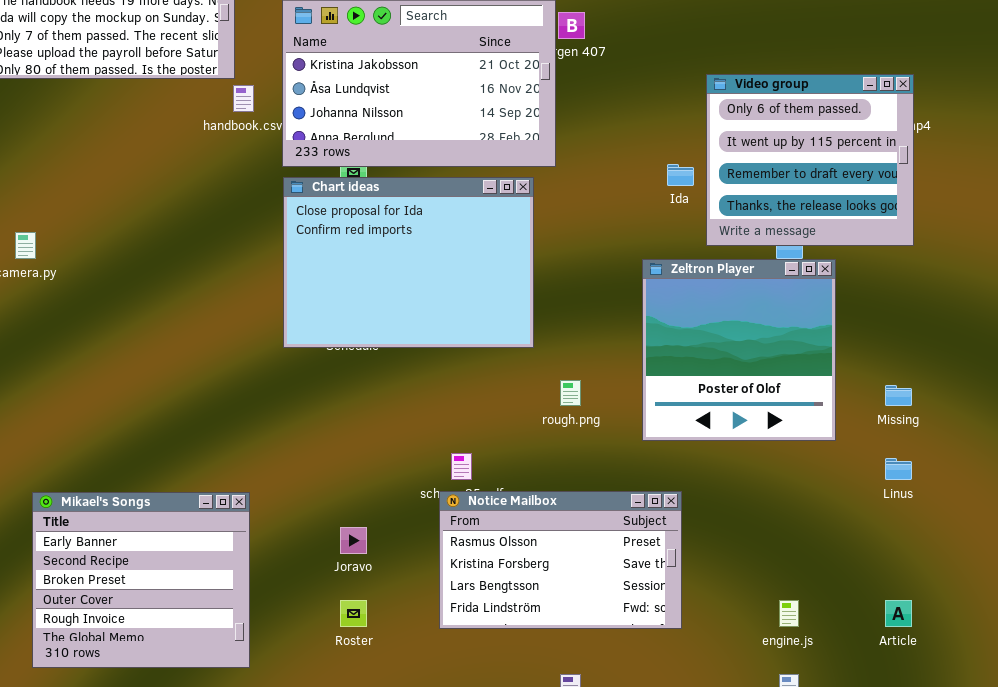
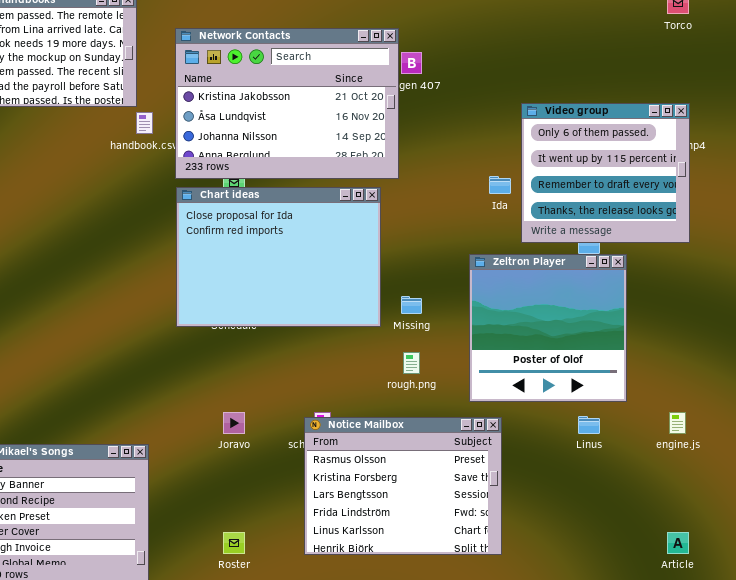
Missing: [885,385,912,406] -> [401,296,422,314], moved
Linus: [885,458,912,480] -> [578,416,600,434], moved
Notice Mailbox: [439,491,682,629] -> [304,417,502,555], resized
Joravo: [340,527,367,554] -> [223,412,245,434], moved
engine.js: [779,600,799,627] -> [669,412,686,434], moved

